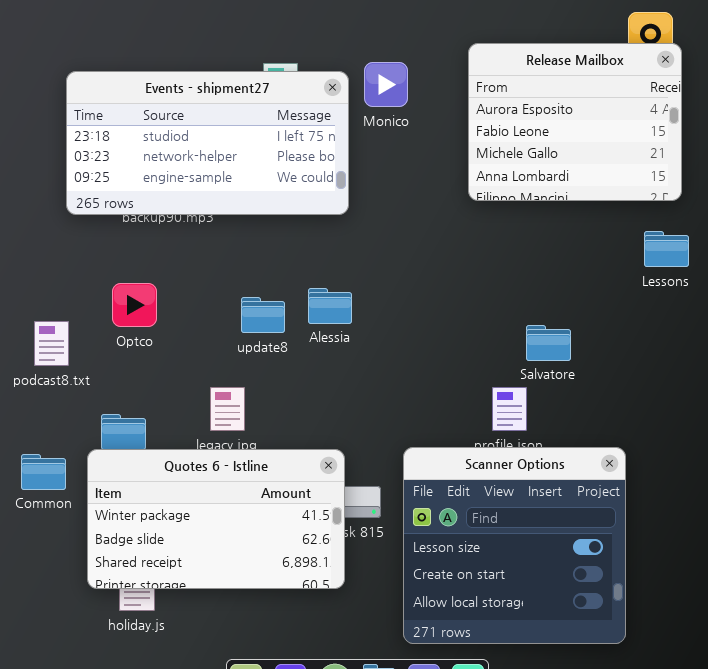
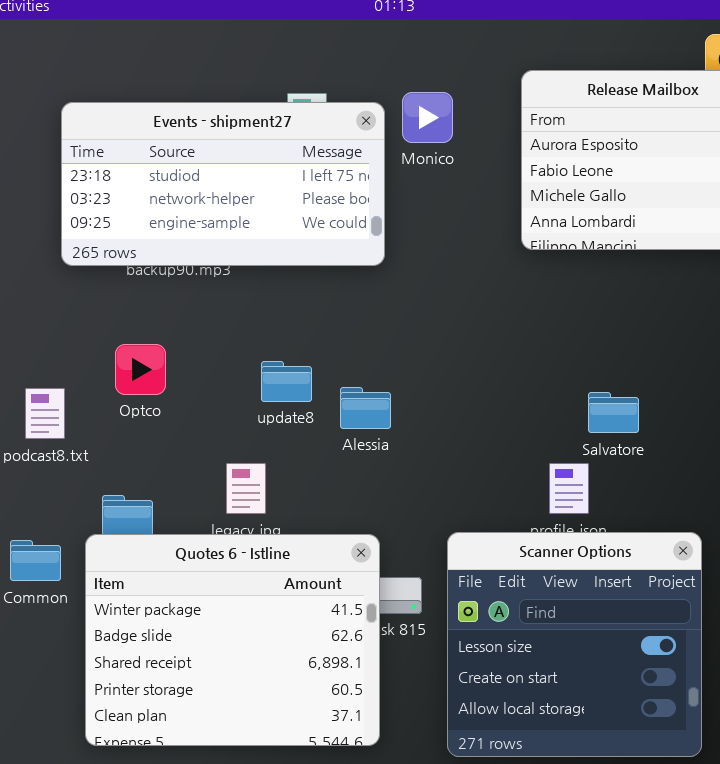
Alessia: [308,288,352,324] -> [340,387,391,429], moved
Quotes 6 - Istline: [87,449,345,589] -> [85,534,380,746], resized

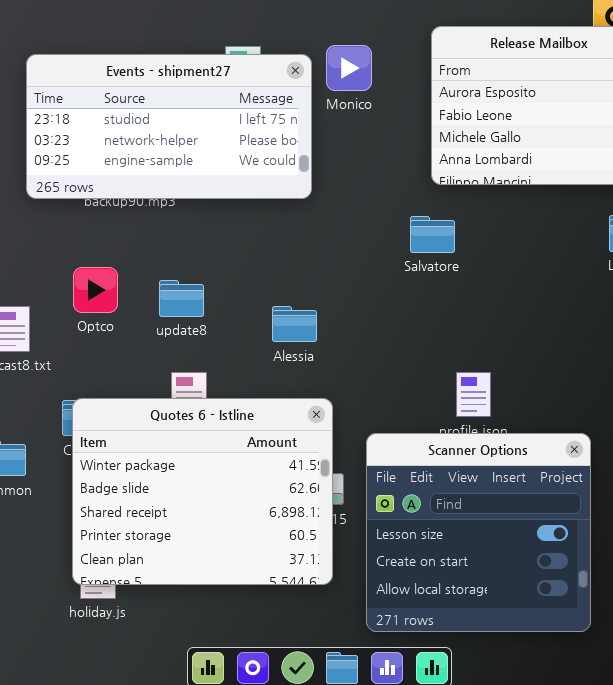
update8: [261,361,312,402] -> [159,280,204,317], moved
Salvatore: [588,392,639,433] -> [410,216,455,253], moved
Quotes 6 - Istline: [85,534,380,746] -> [72,398,333,585], moved

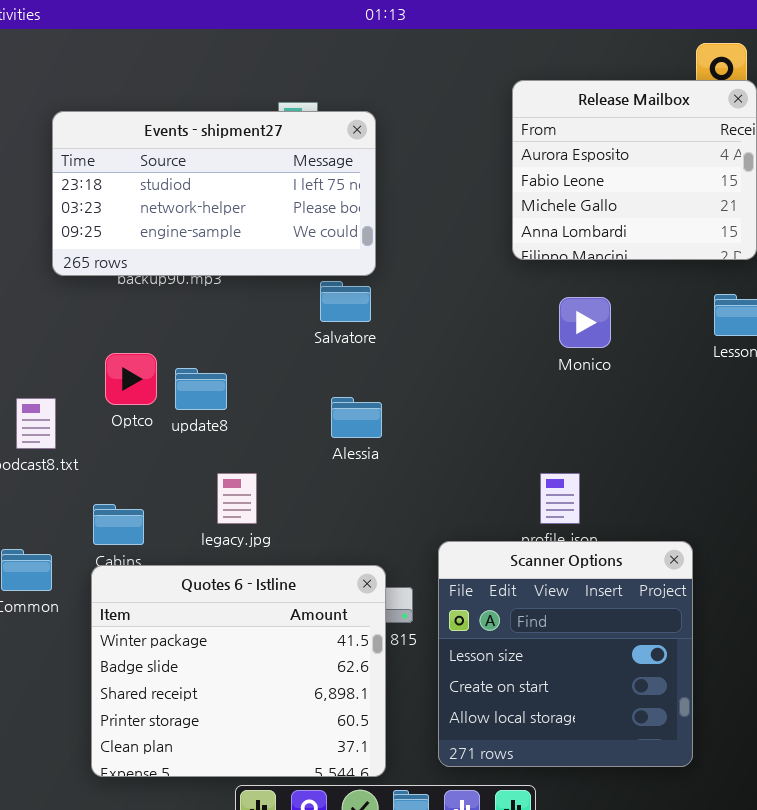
Monico: [326,45,372,91] -> [559,297,611,348], moved
Salvatore: [410,216,455,253] -> [320,281,371,322], moved
update8: [159,280,204,317] -> [175,368,227,410], moved
Quotes 6 - Istline: [72,398,333,585] -> [91,565,386,777], moved

